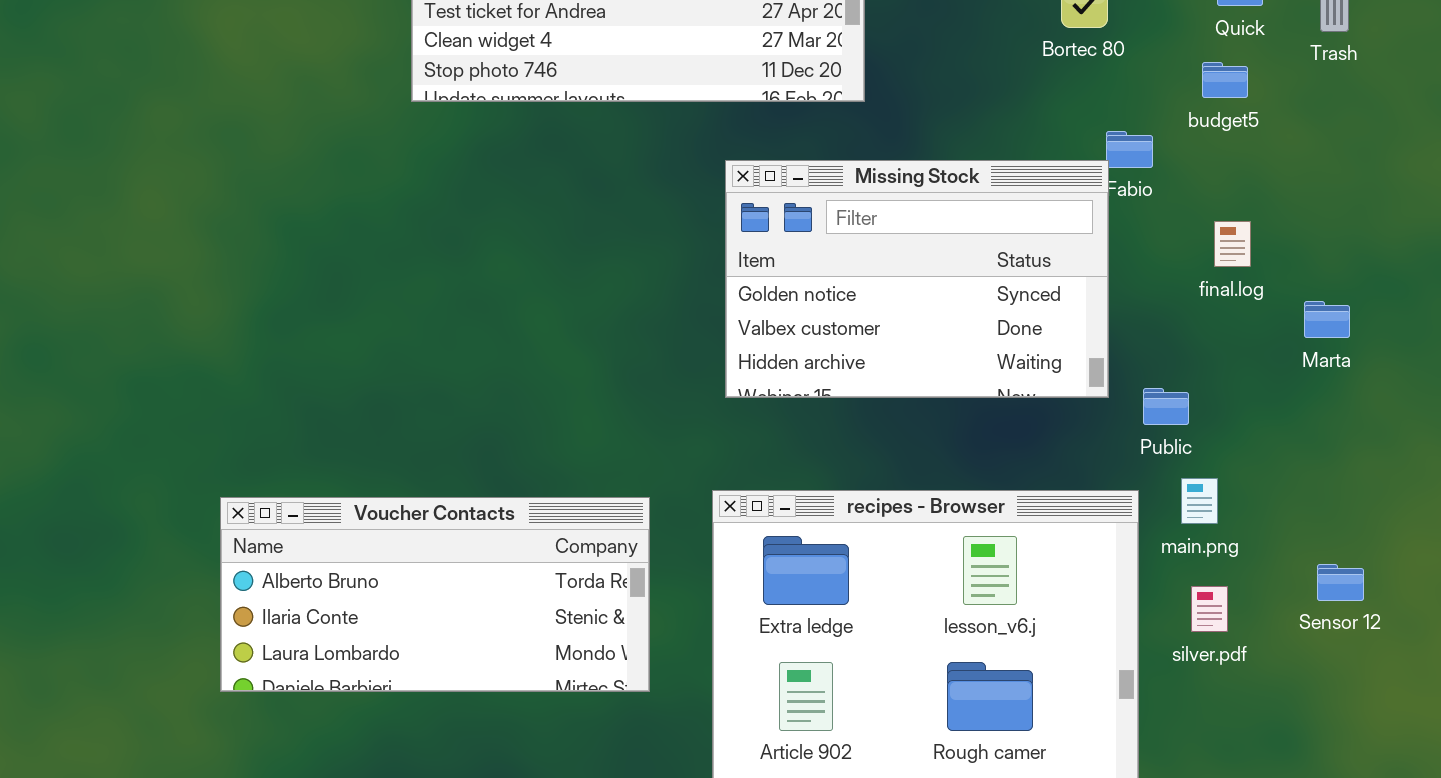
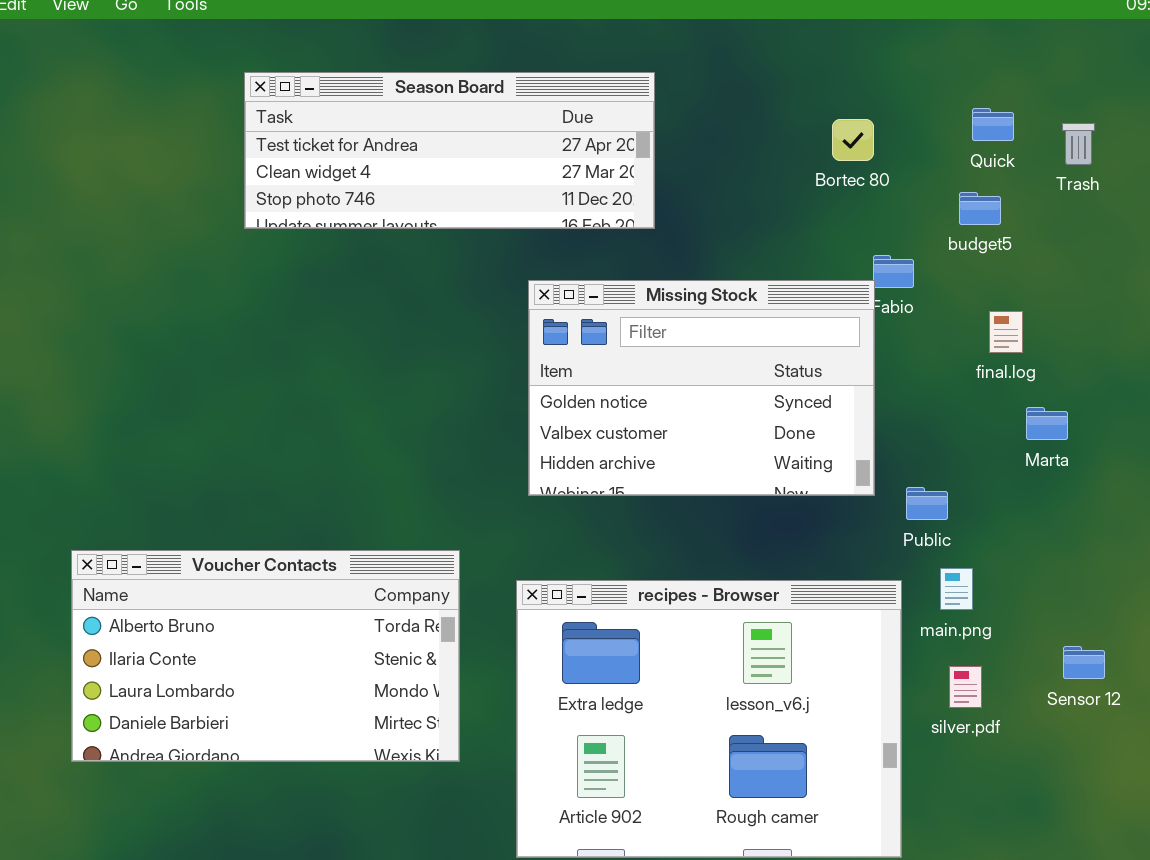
final.log: [1214,221,1251,267] -> [989,311,1023,353], moved
Marta: [1304,301,1350,338] -> [1026,407,1068,440], moved
Voucher Contacts: [220,497,650,692] -> [71,550,460,762], resized

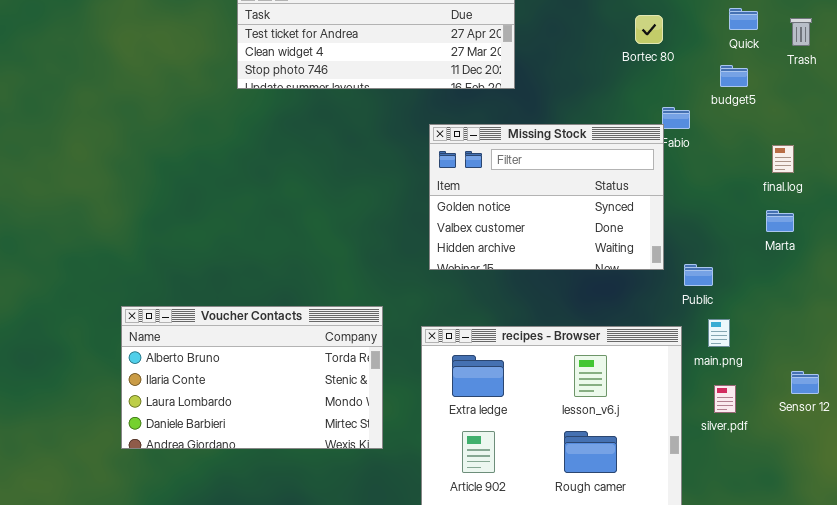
final.log: [989,311,1023,353] -> [772,145,794,173], moved

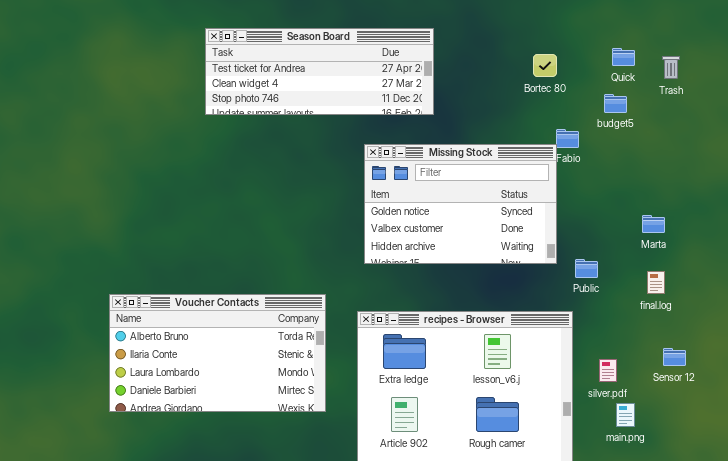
final.log: [772,145,794,173] -> [647,271,665,294], moved
main.png: [708,319,730,347] -> [616,403,635,427], moved

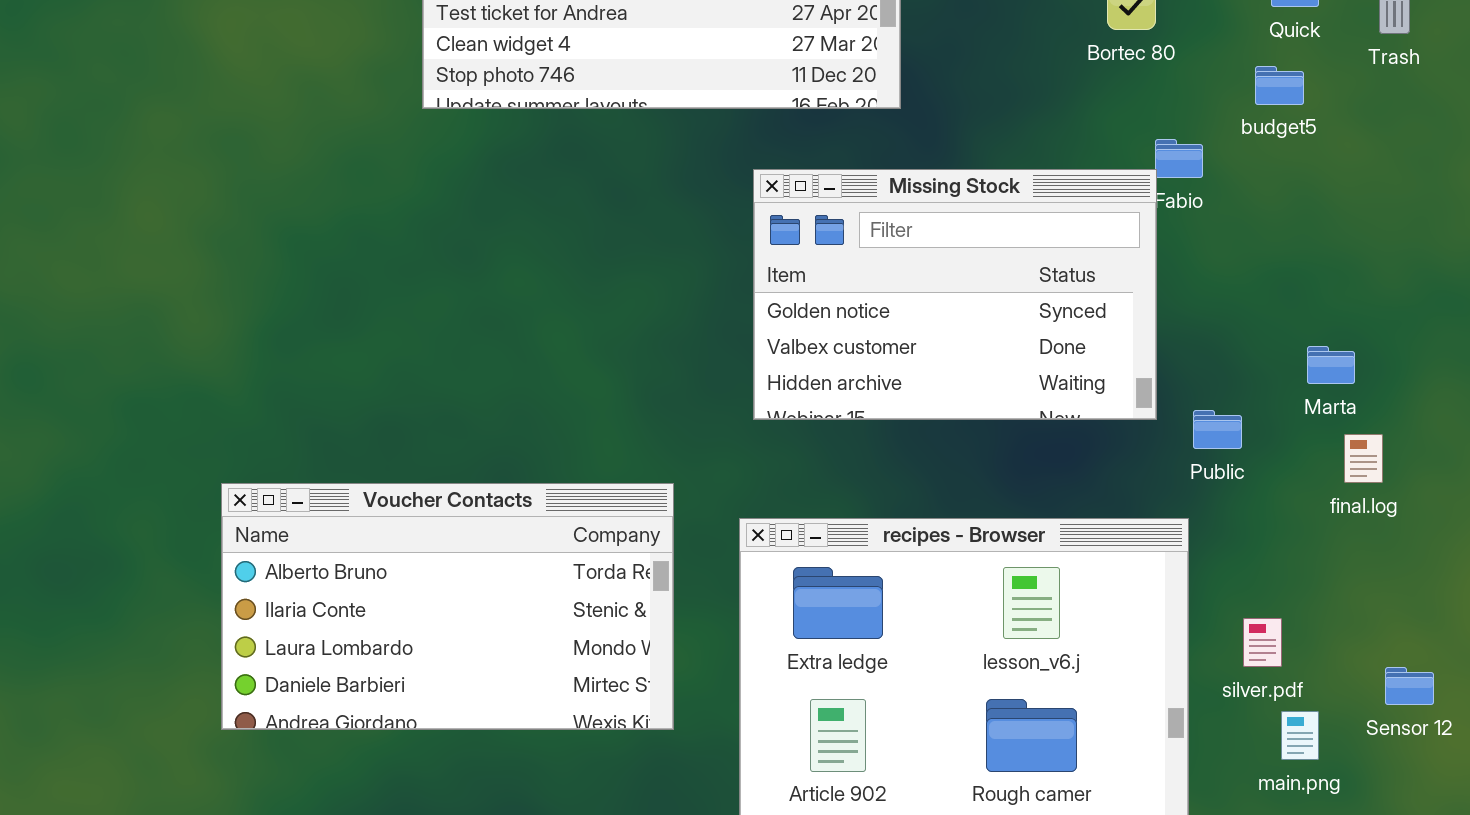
Marta: [642,215,665,233] -> [1307,346,1355,384], moved
Sensor 12: [663,348,686,366] -> [1385,667,1434,705], moved

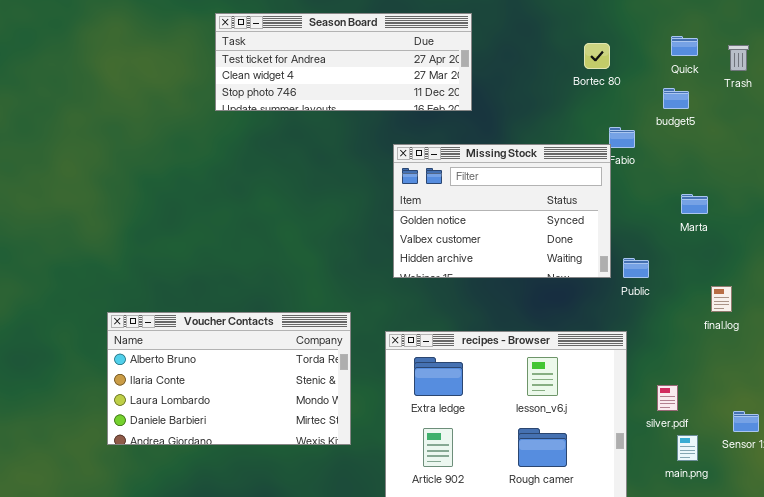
Marta: [1307,346,1355,384] -> [681,194,708,214], moved
Public: [1193,410,1242,449] -> [623,258,649,278], moved

